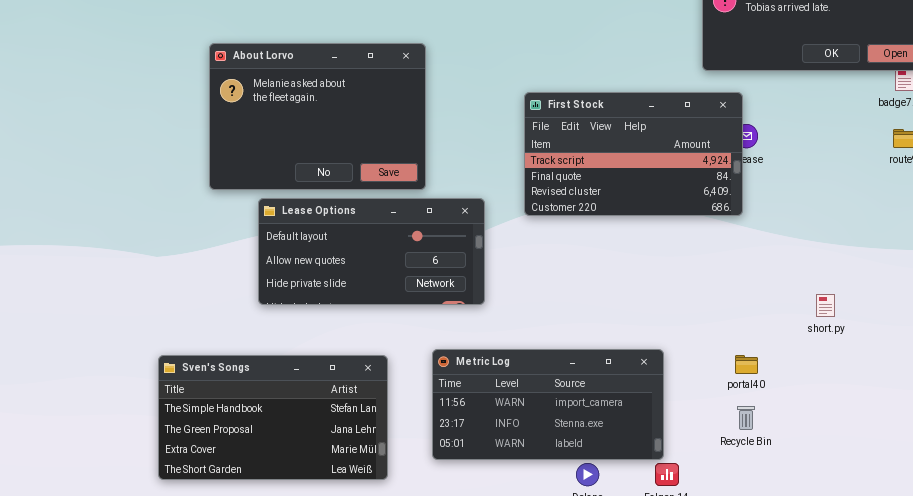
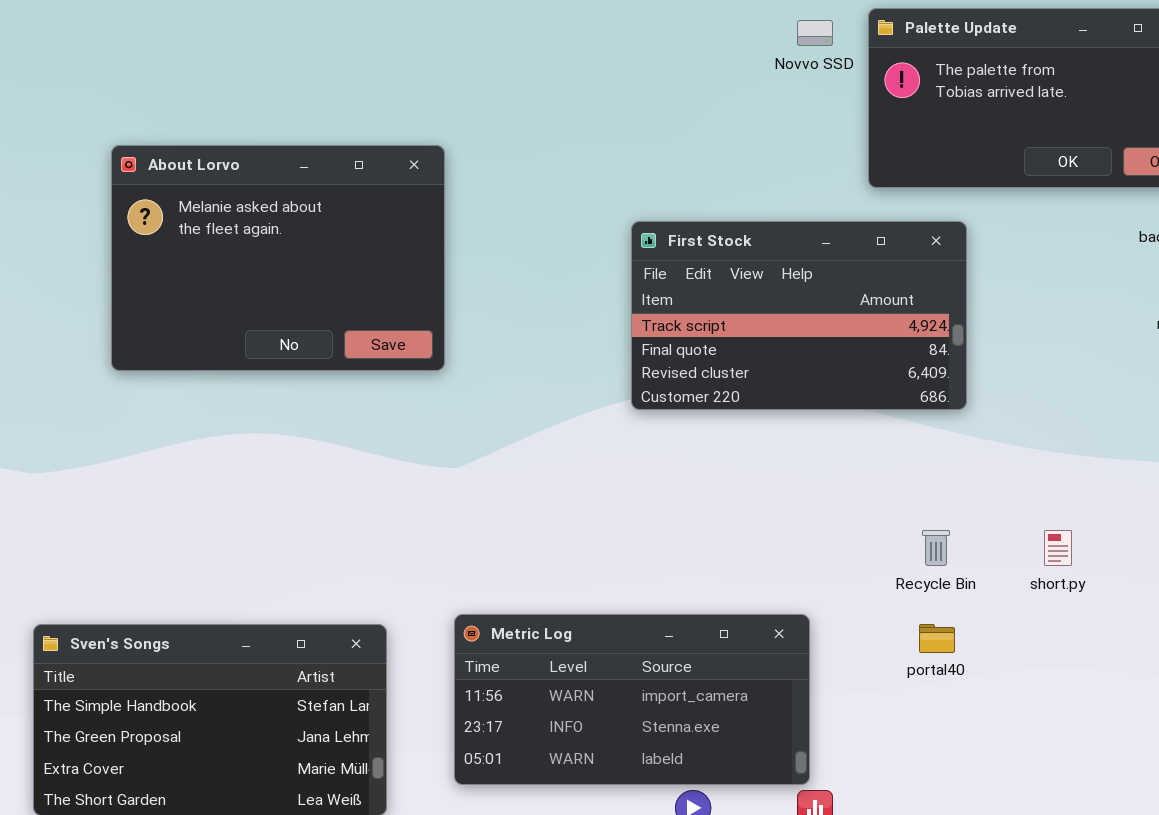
First Stock: [524,92,743,216] -> [631,221,967,410], moved
Lease Options: [258,198,485,305] -> none, closed
Recycle Bin: [737,406,755,430] -> [922,530,950,566], moved

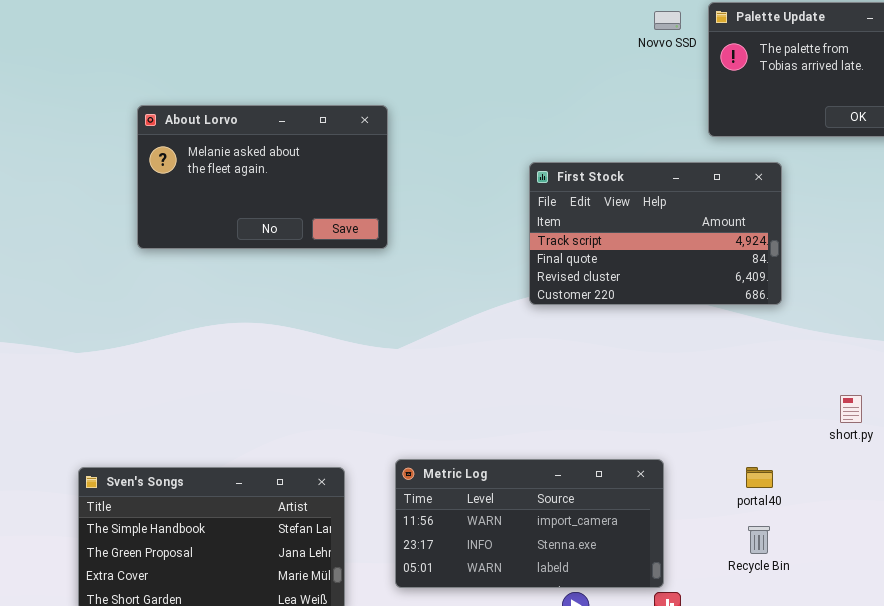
About Lorvo: [111,145,445,371] -> [137,105,388,249], resized
Recycle Bin: [922,530,950,566] -> [748,526,770,554], moved

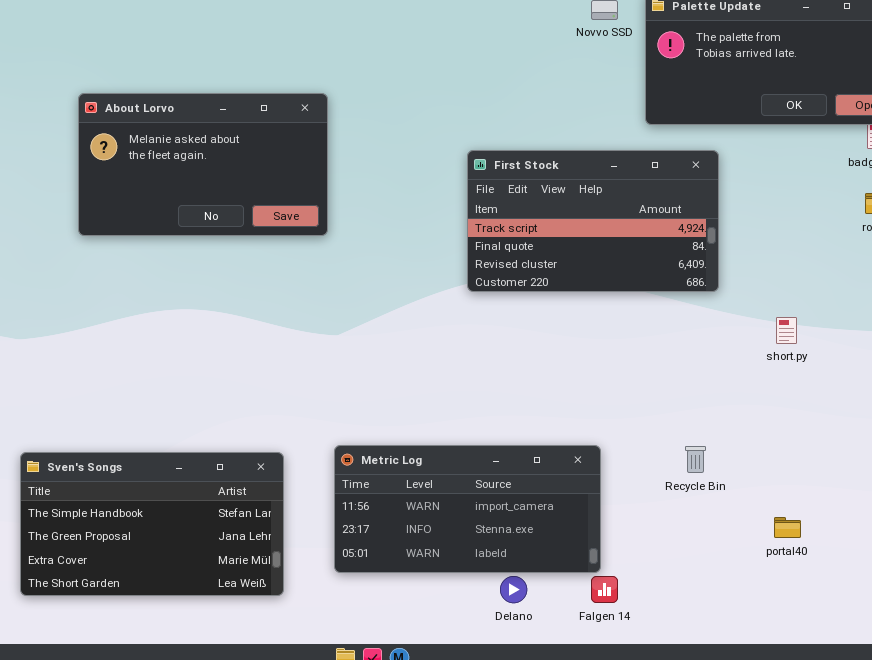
short.py: [840,395,862,423] -> [776,317,797,344], moved
portal40: [746,467,773,488] -> [774,517,801,538], moved
Recycle Bin: [748,526,770,554] -> [685,446,706,473], moved

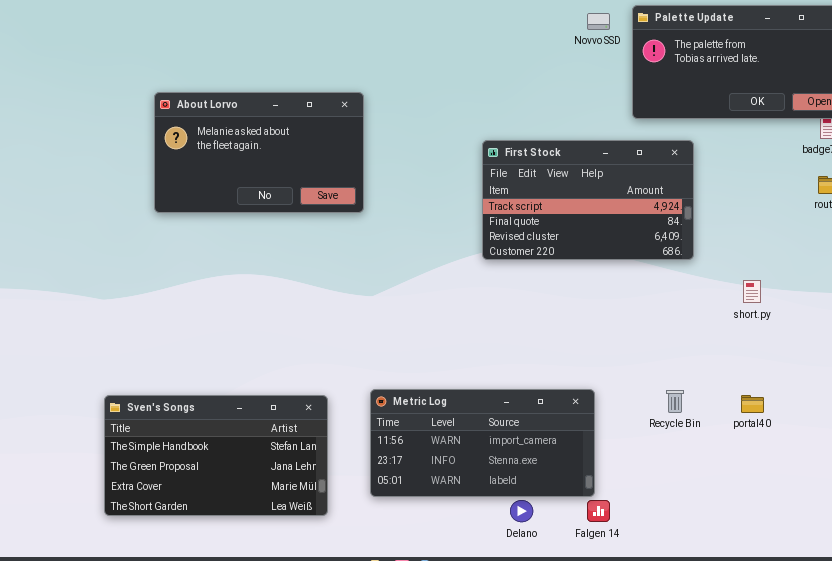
portal40: [774,517,801,538] -> [741,395,764,413], moved

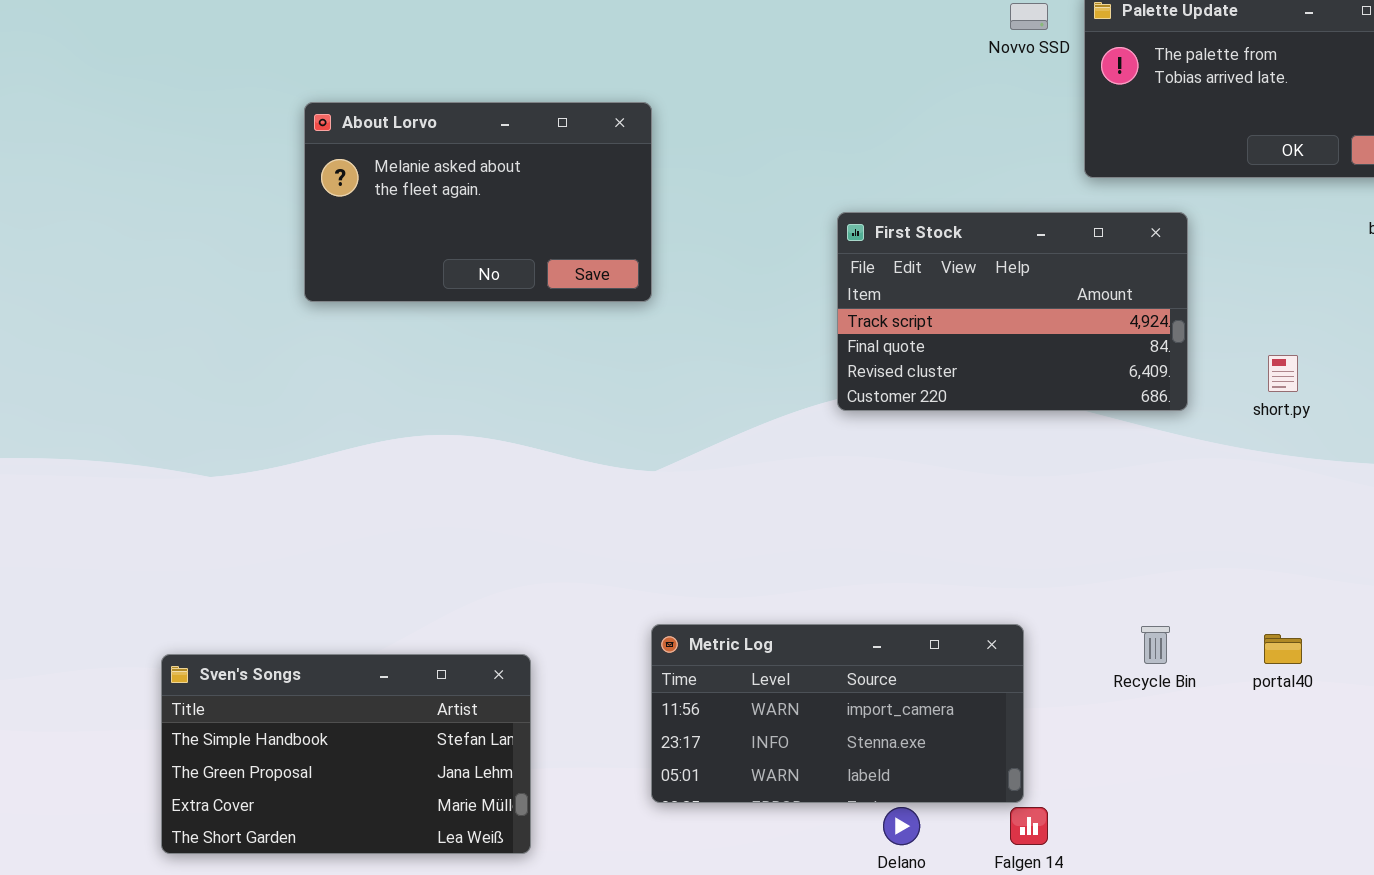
About Lorvo: [154,92,364,213] -> [304,102,652,302], moved
short.py: [743,280,761,303] -> [1268,355,1298,392], moved
Sven's Songs: [104,395,328,516] -> [161,654,531,854], moved

